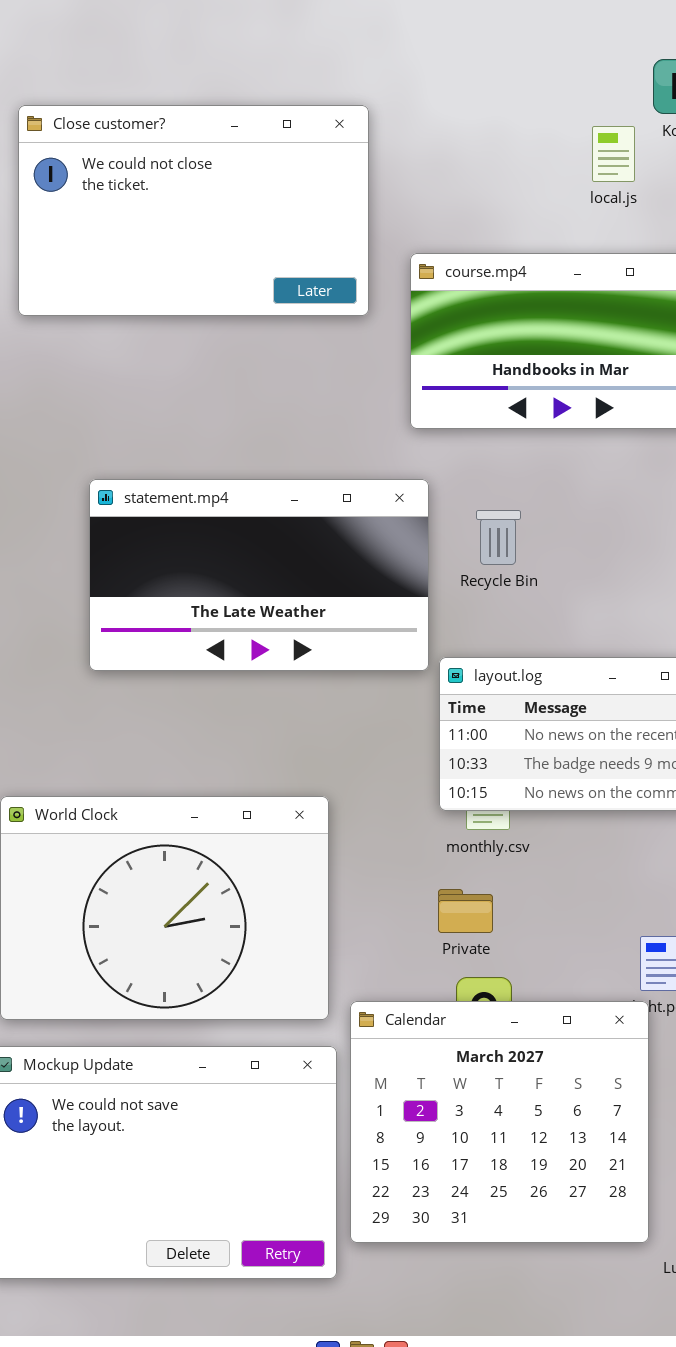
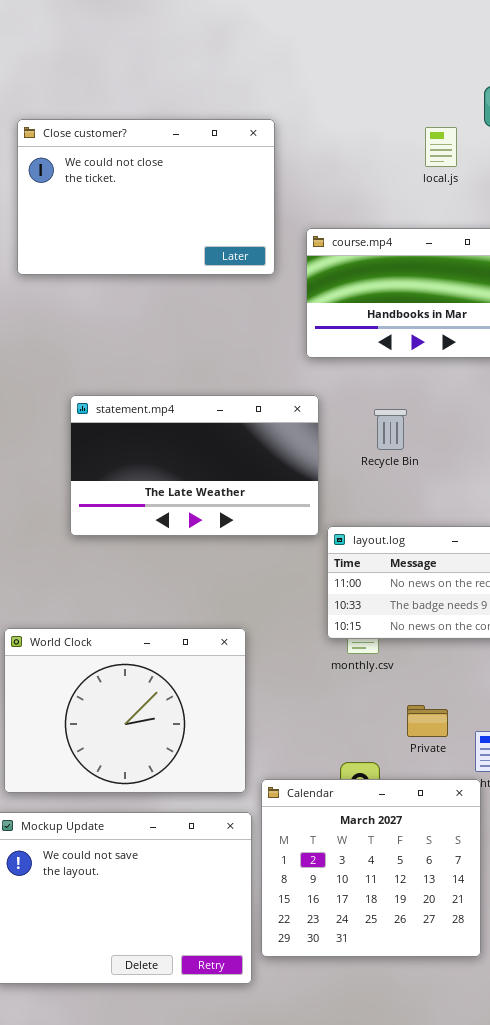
local.js: [592,126,635,182] -> [425,127,457,167], moved
Recycle Bin: [476,510,521,565] -> [374,409,407,450], moved
Private: [438,889,493,933] -> [407,705,448,737], moved

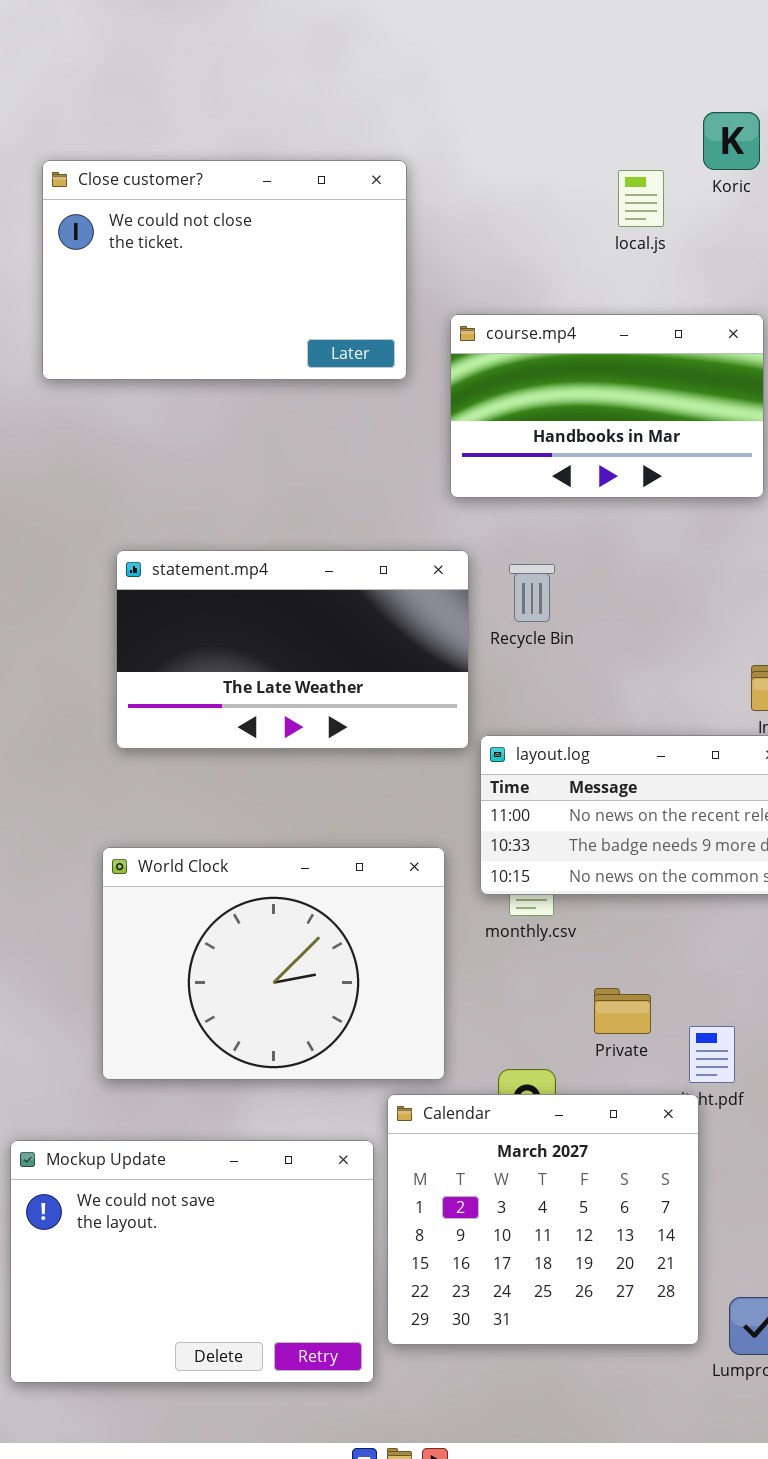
Recycle Bin: [374,409,407,450] -> [509,564,555,622], moved
World Clock: [4,628,246,793] -> [102,847,445,1080], moved

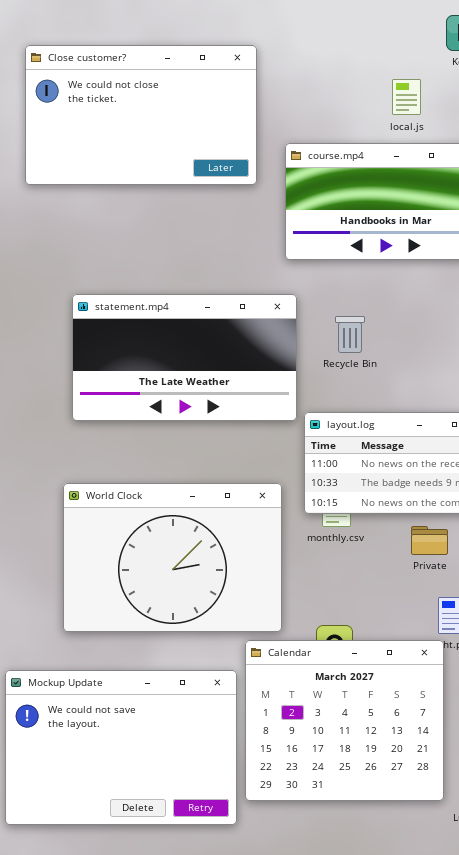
local.js: [618,170,664,227] -> [392,79,421,115], moved
Recycle Bin: [509,564,555,622] -> [335,316,365,353], moved
Private: [594,988,651,1034] -> [411,526,448,555], moved

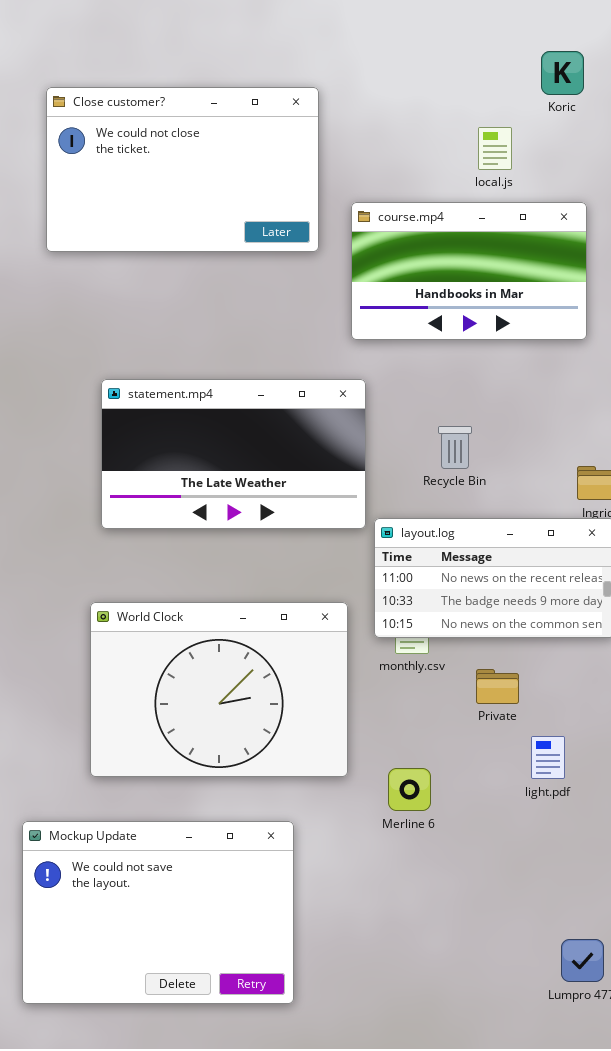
Recycle Bin: [335,316,365,353] -> [438,426,472,469], moved
Private: [411,526,448,555] -> [476,669,519,704], moved
Calendar: [245,640,444,801] -> none, closed

